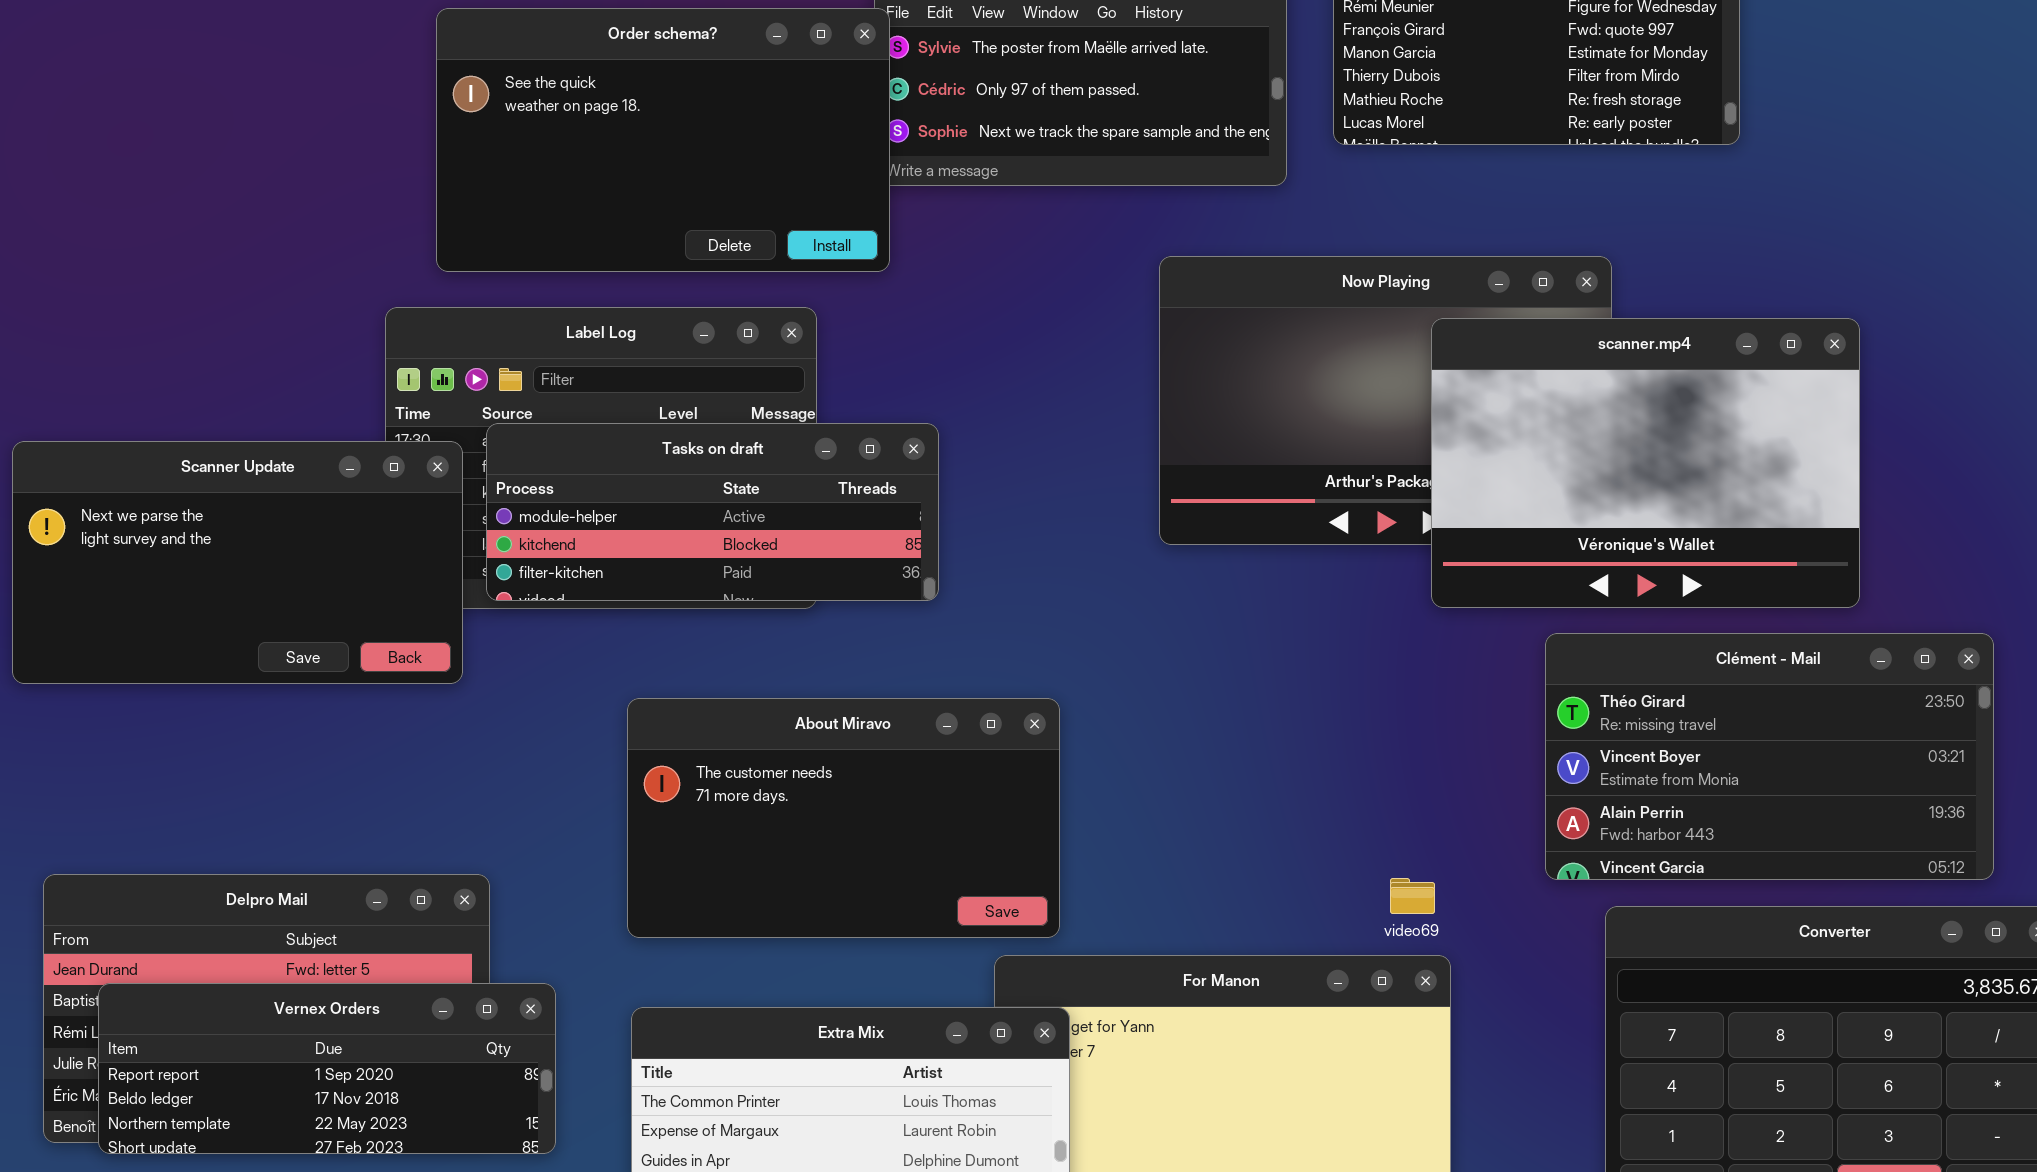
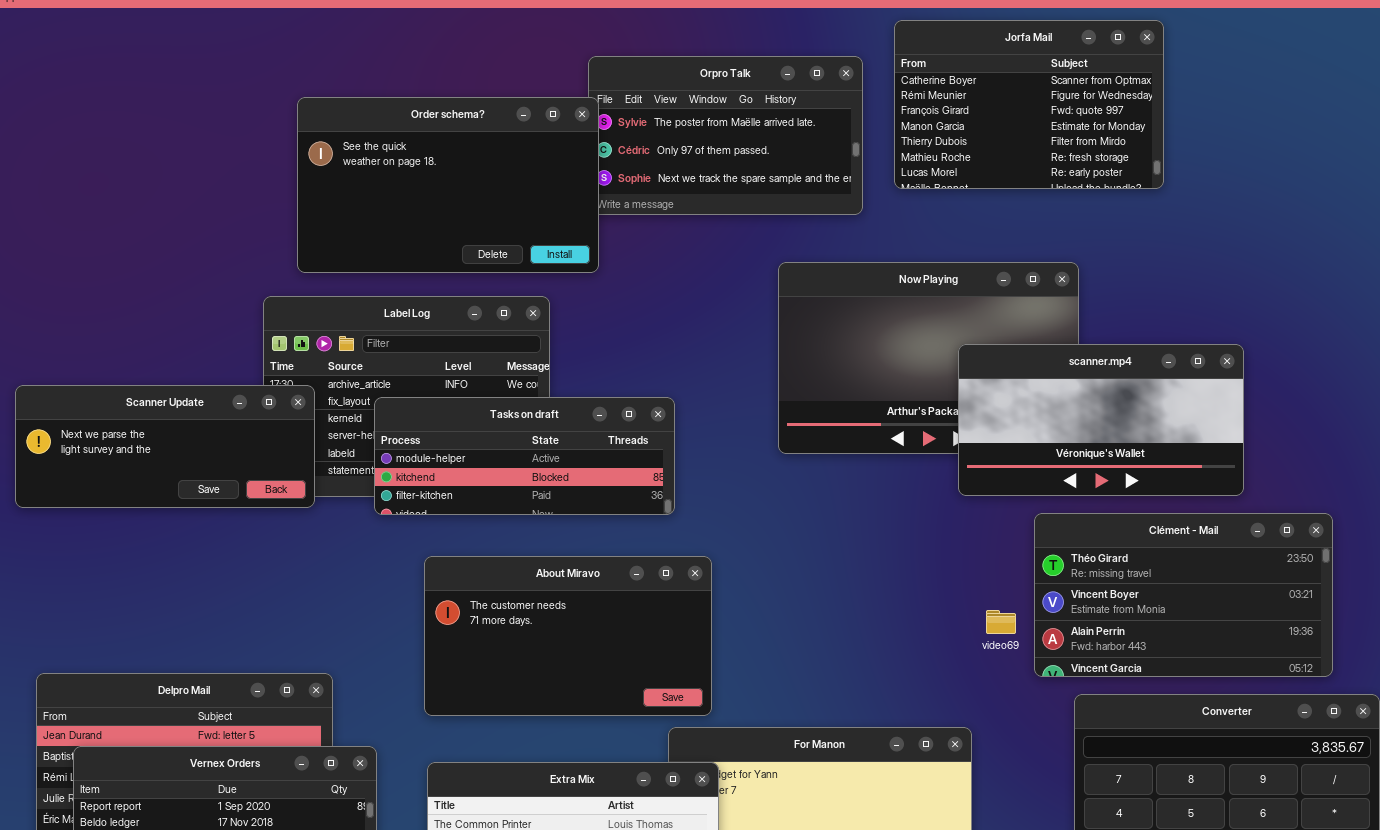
scanner.mp4: [1431,318,1860,608] -> [958,344,1244,496], resized
Tasks on draft: [486,423,939,601] -> [374,397,675,515], moved
Scanner Update: [12,441,463,684] -> [15,385,315,508], resized
video69: [1390,878,1435,914] -> [986,610,1016,634], moved

